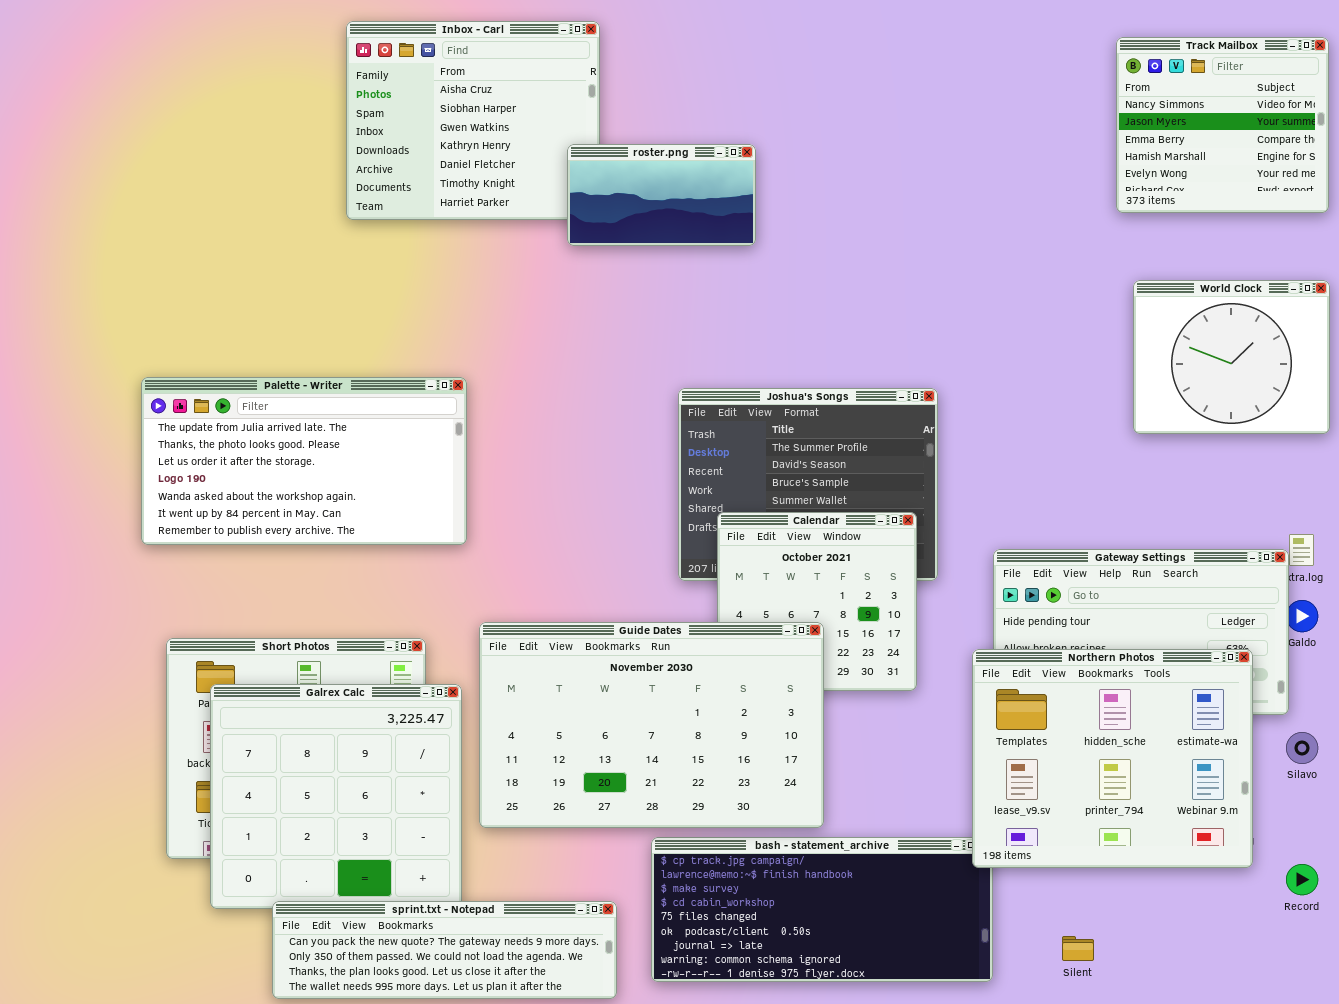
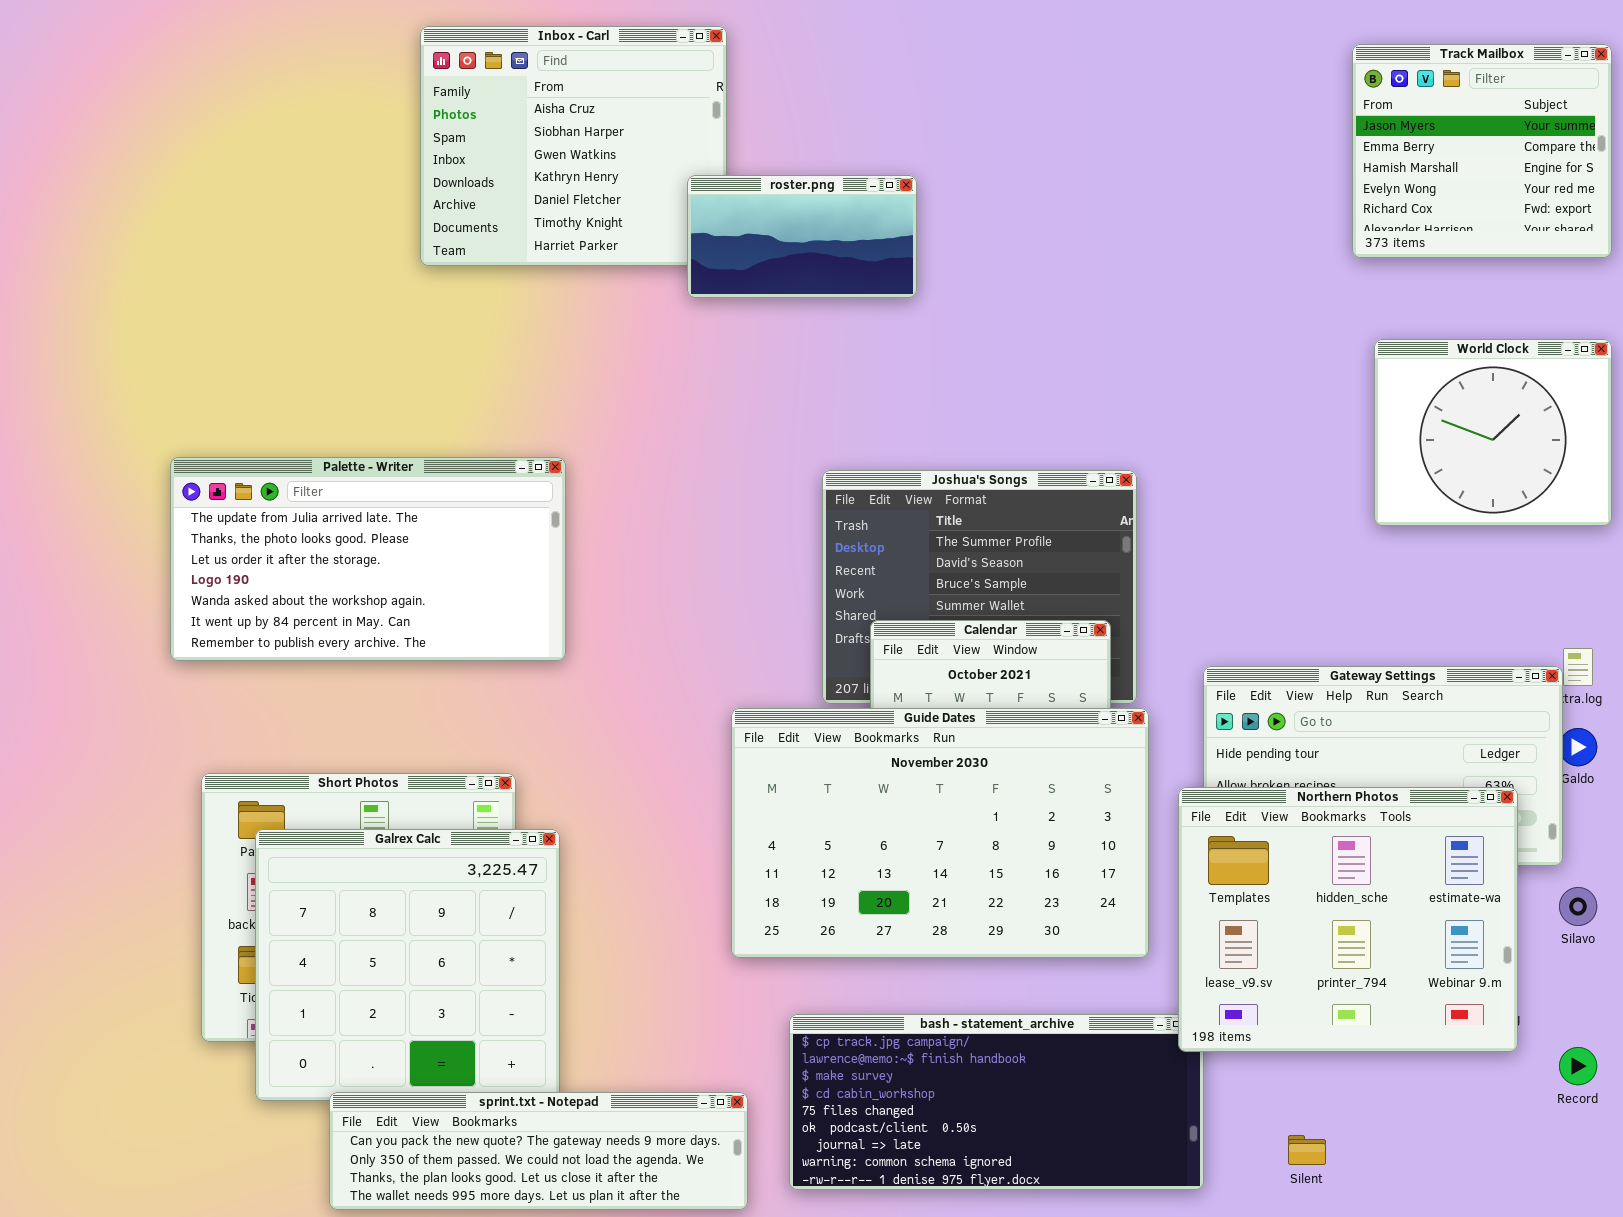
Track Mailbox: [1116,37,1329,213] -> [1352,44,1612,258], scrolled down 1 row
Guide Dates: [479,622,824,828] -> [731,708,1149,958], moved

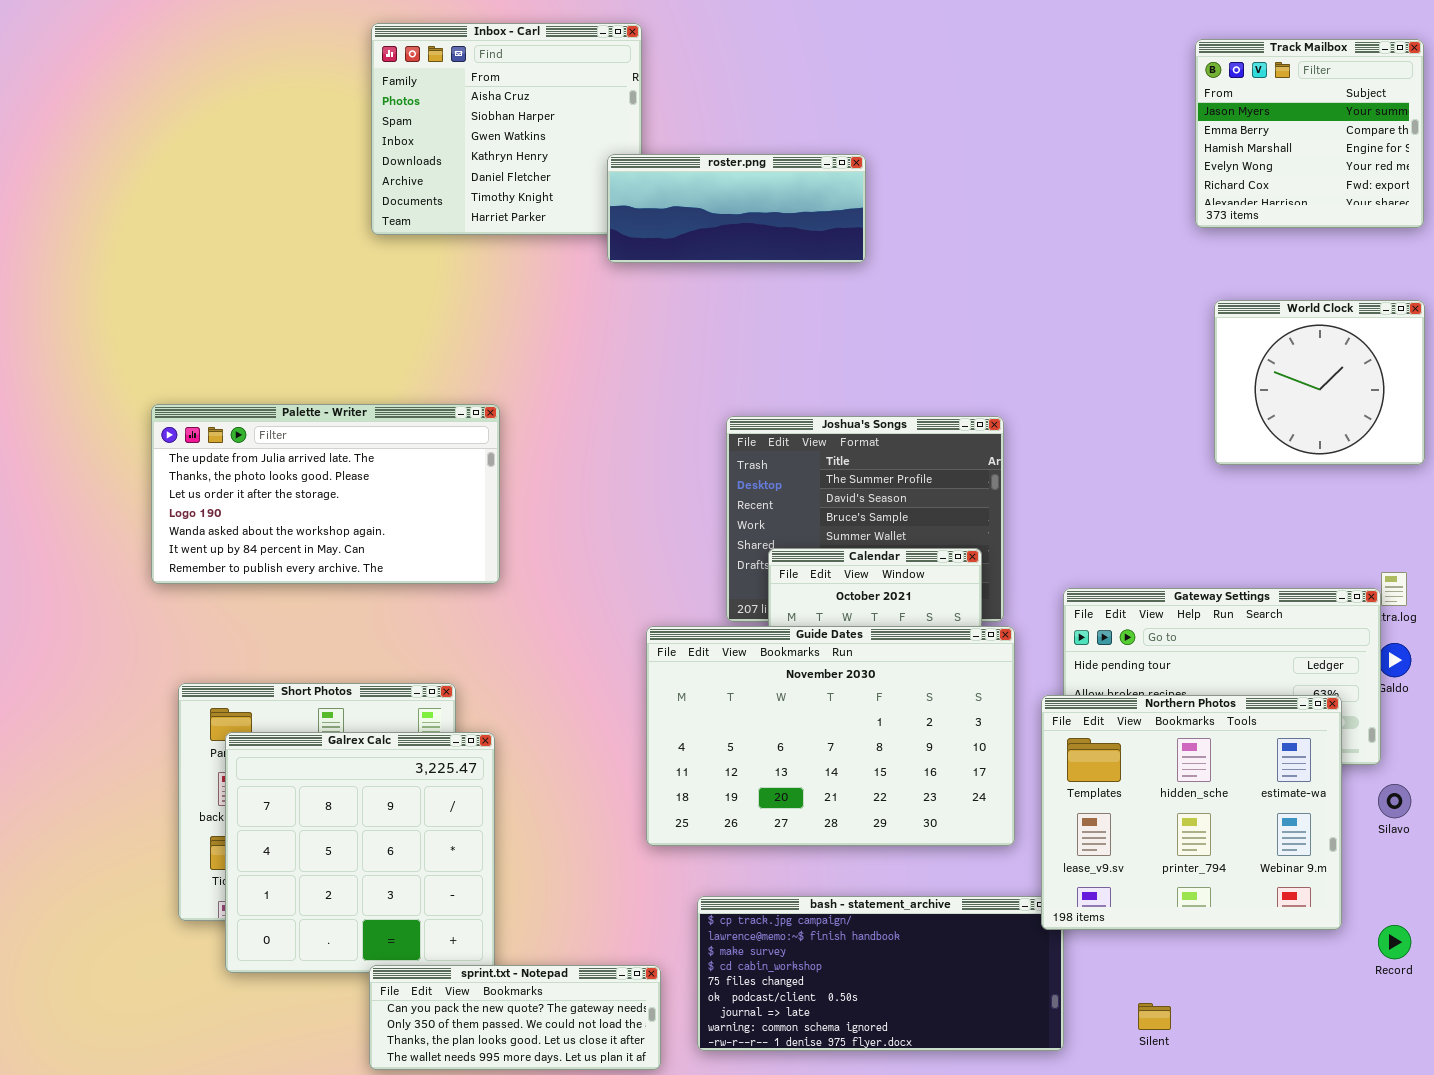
roster.png: [687,175,917,298] -> [607,154,866,263], resized
sprint.txt - Notepad: [329,1092,748,1210] -> [369,965,661,1070], resized

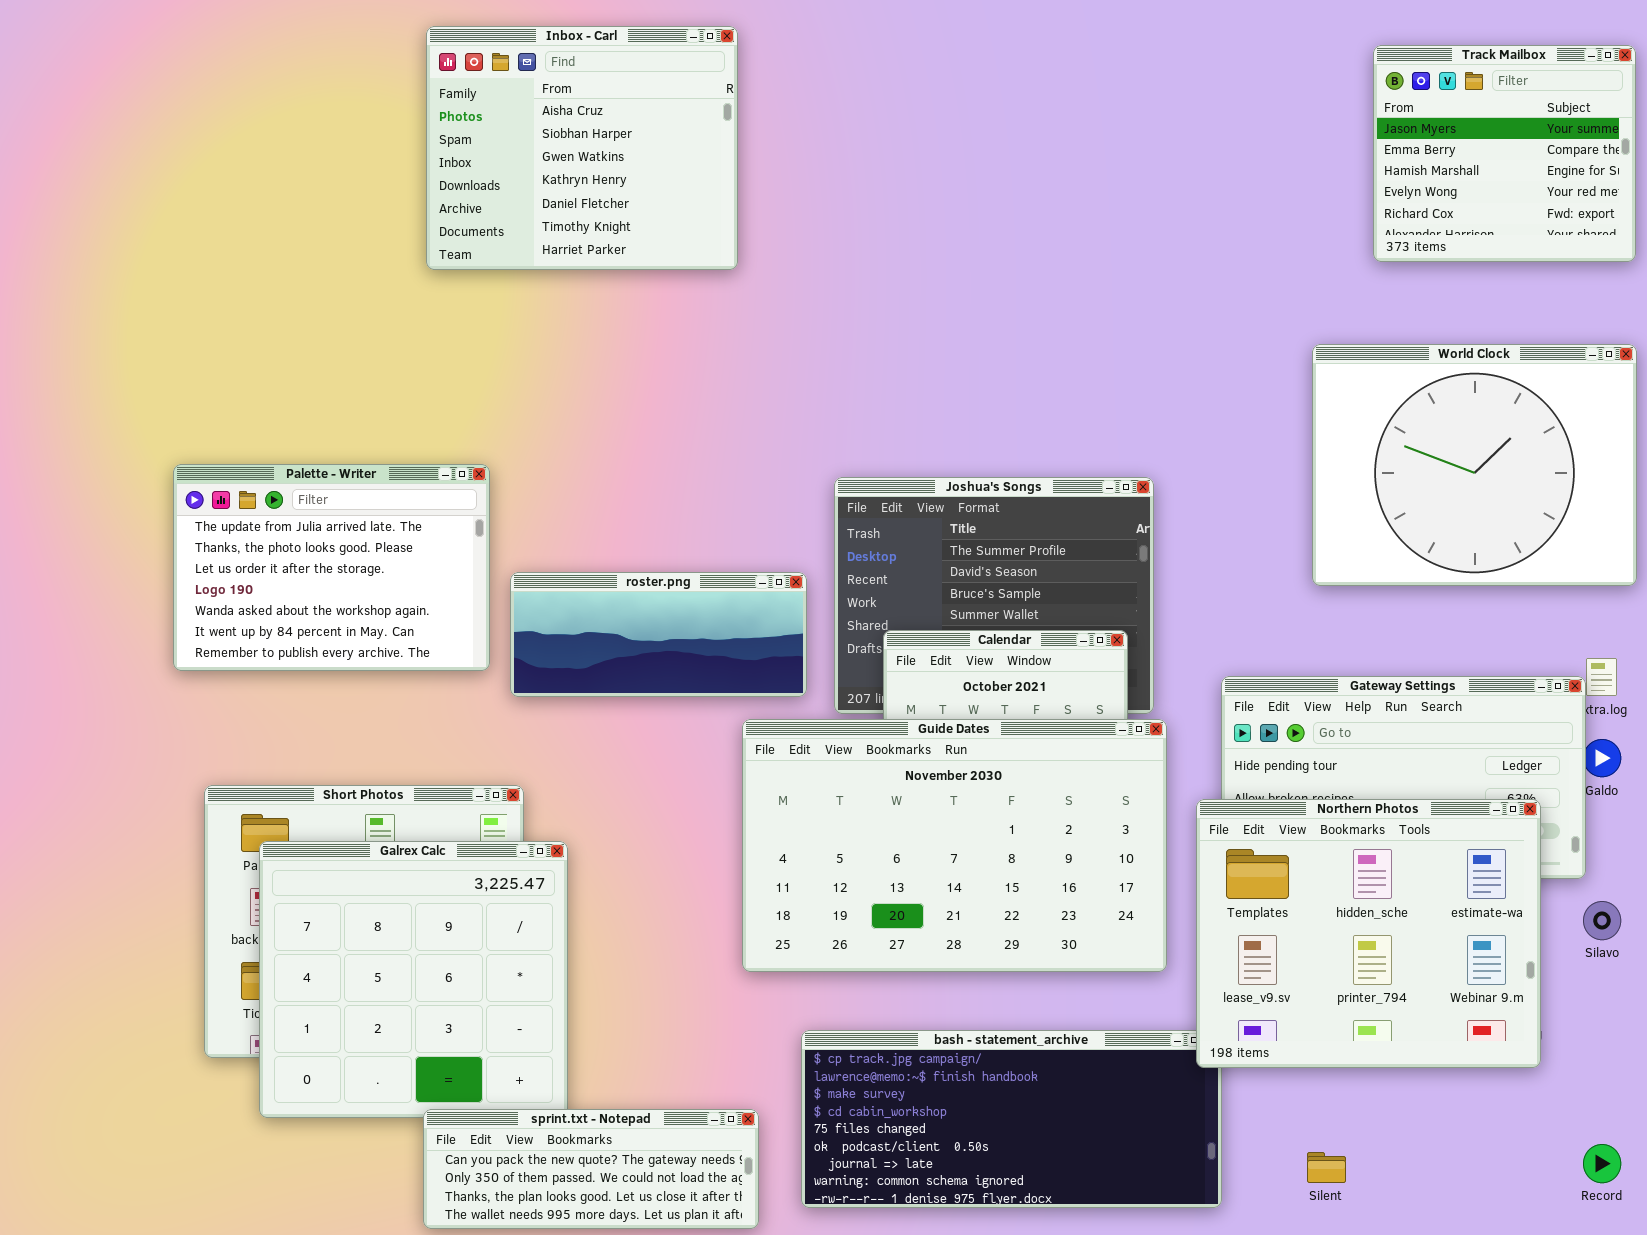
roster.png: [607,154,866,263] -> [510,572,807,697], moved
World Clock: [1214,300,1425,465] -> [1312,344,1637,586], resized
Palette - Writer: [151,404,500,584] -> [173,464,490,671], resized
Record: [1378,925,1411,959] -> [1583,1144,1621,1183], moved

